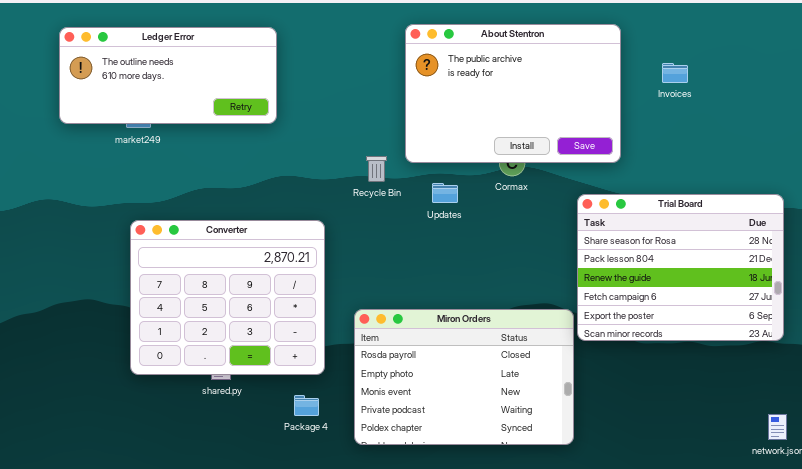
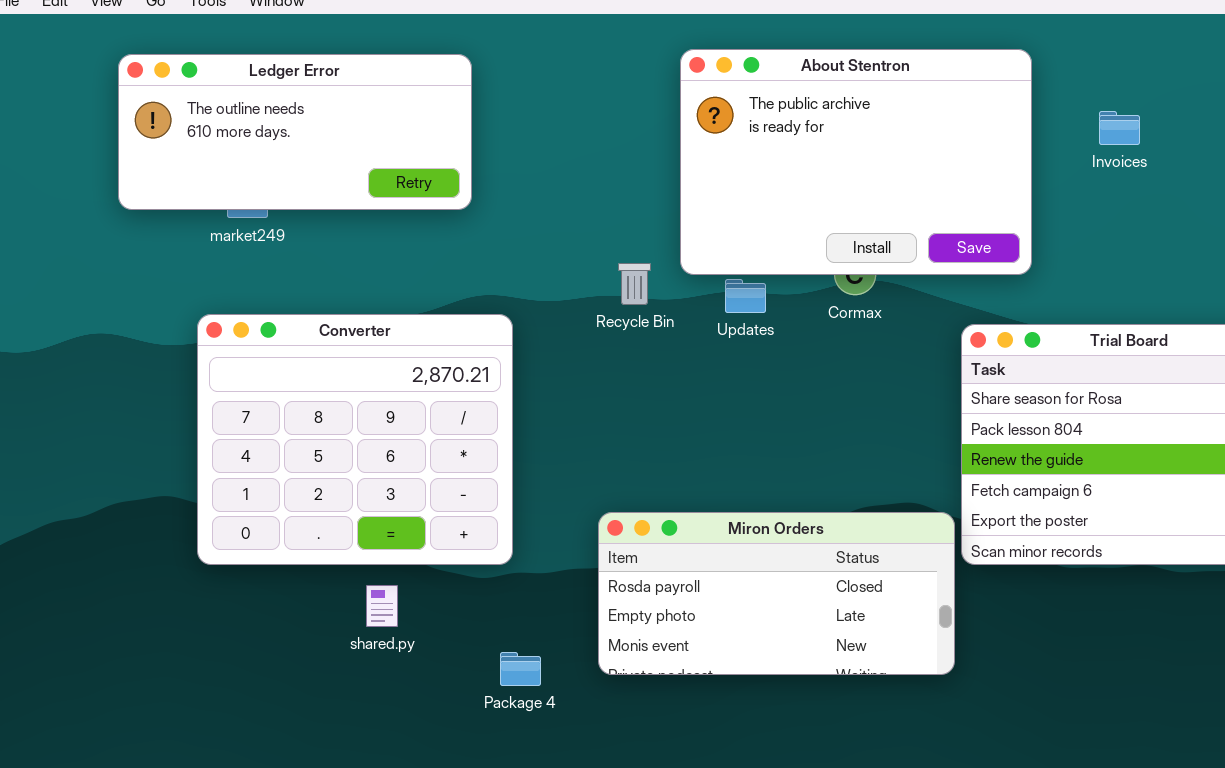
Updates: [432,183,458,203] -> [725,279,766,313], moved
Converter: [130,220,325,375] -> [197,314,513,565], moved
Miron Orders: [354,309,574,445] -> [598,512,955,675], resized

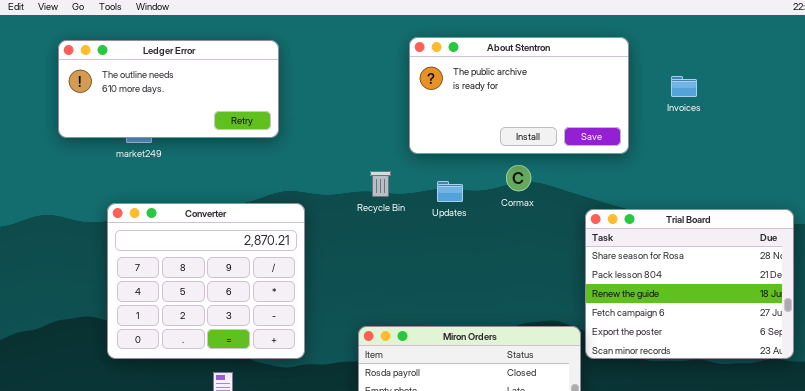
About Stentron: [680,49,1032,275] -> [409,37,629,154], resized

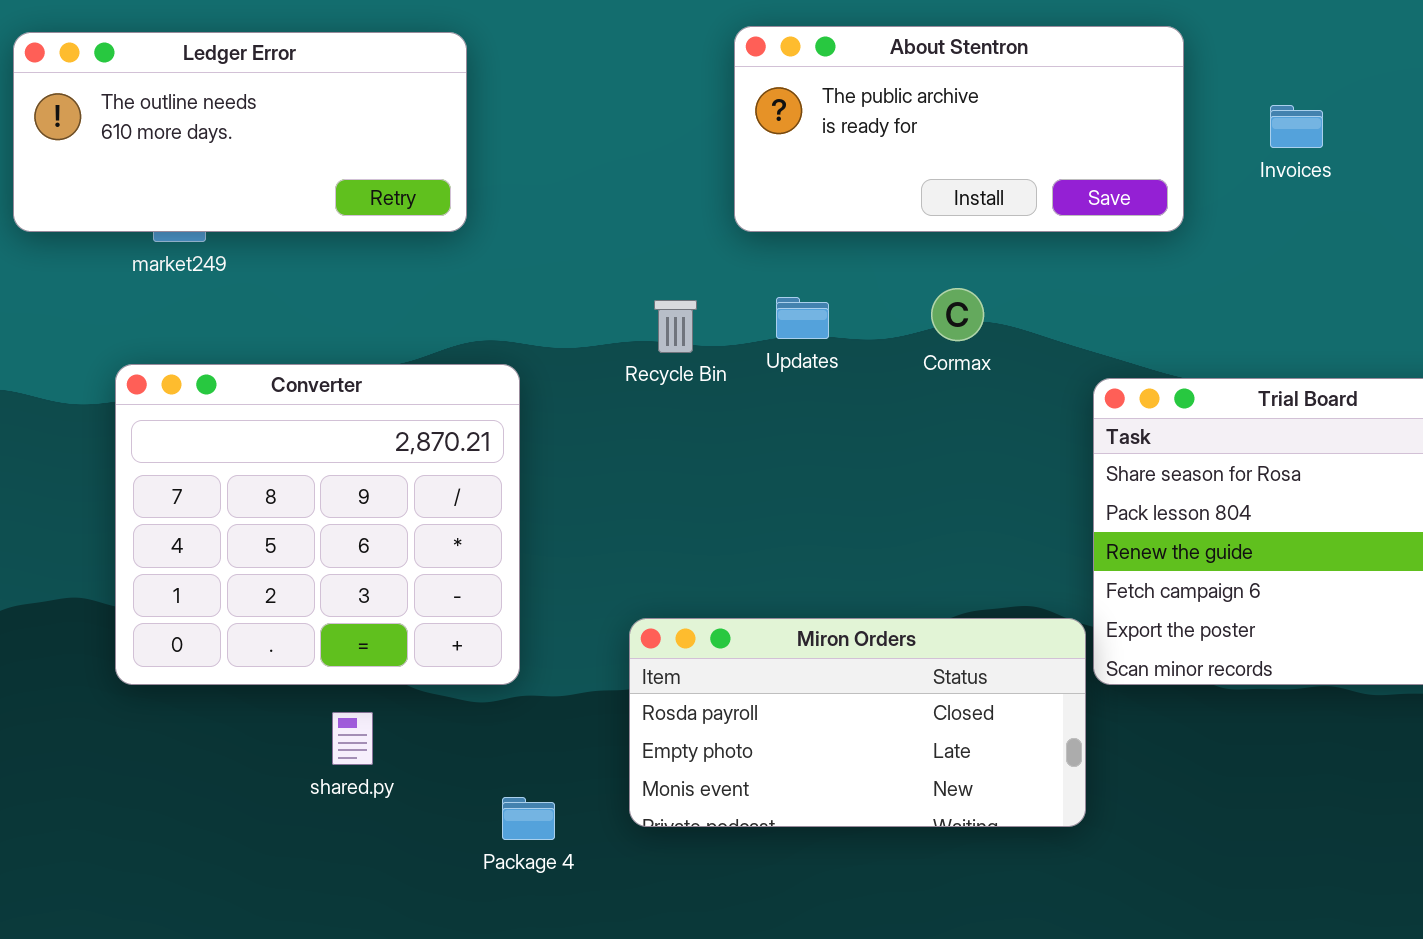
About Stentron: [409,37,629,154] -> [734,26,1184,232], resized
Updates: [437,181,463,202] -> [776,297,829,339], moved

